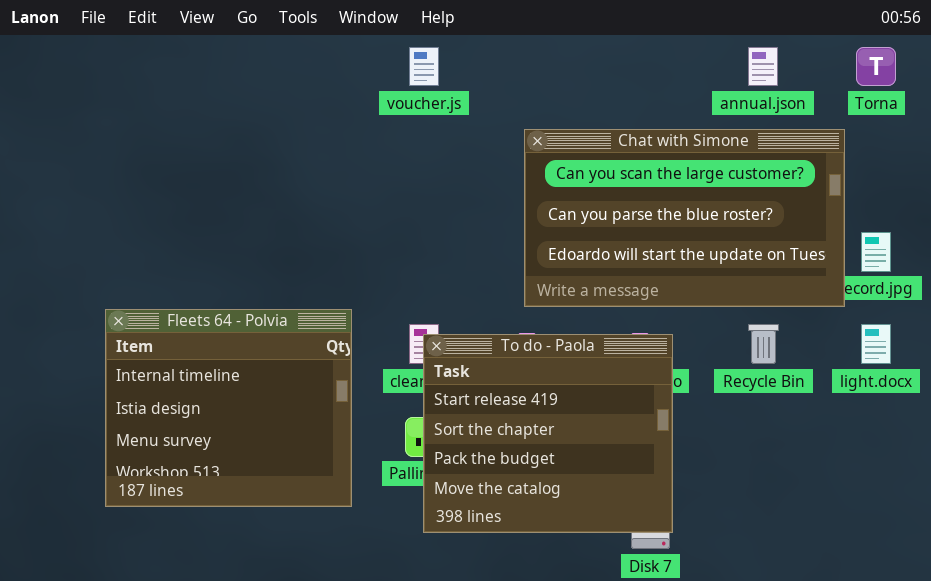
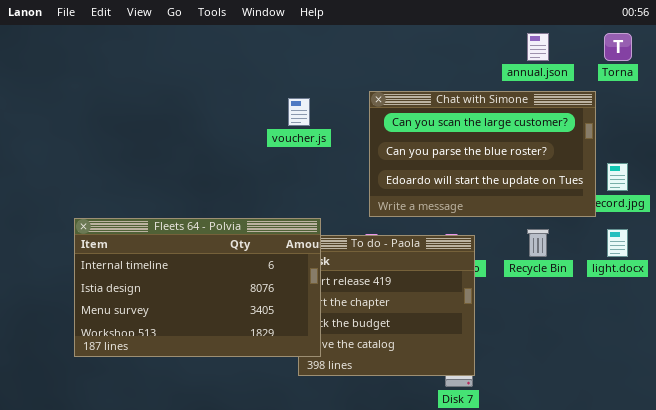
voucher.js: [409,47,439,86] -> [288,98,310,126], moved
Fleets 64 - Polvia: [105,309,352,507] -> [74,218,321,357], resized

